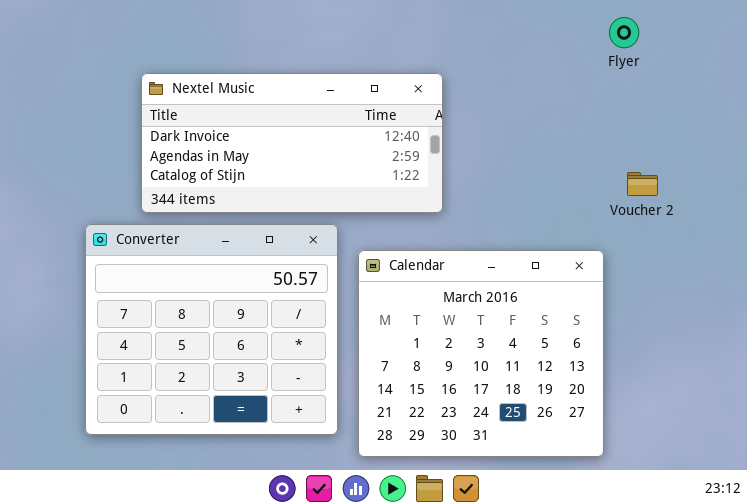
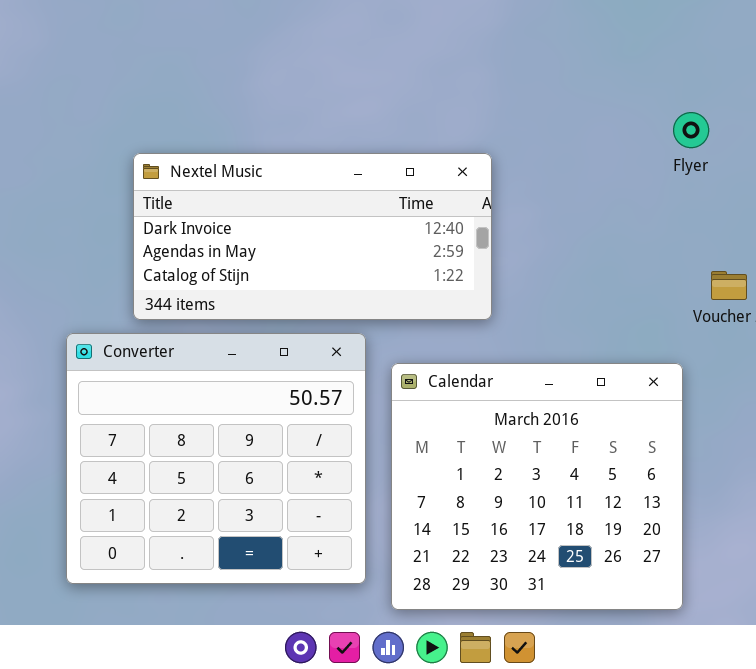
Flyer: [609,17,639,48] -> [673,112,709,148], moved

